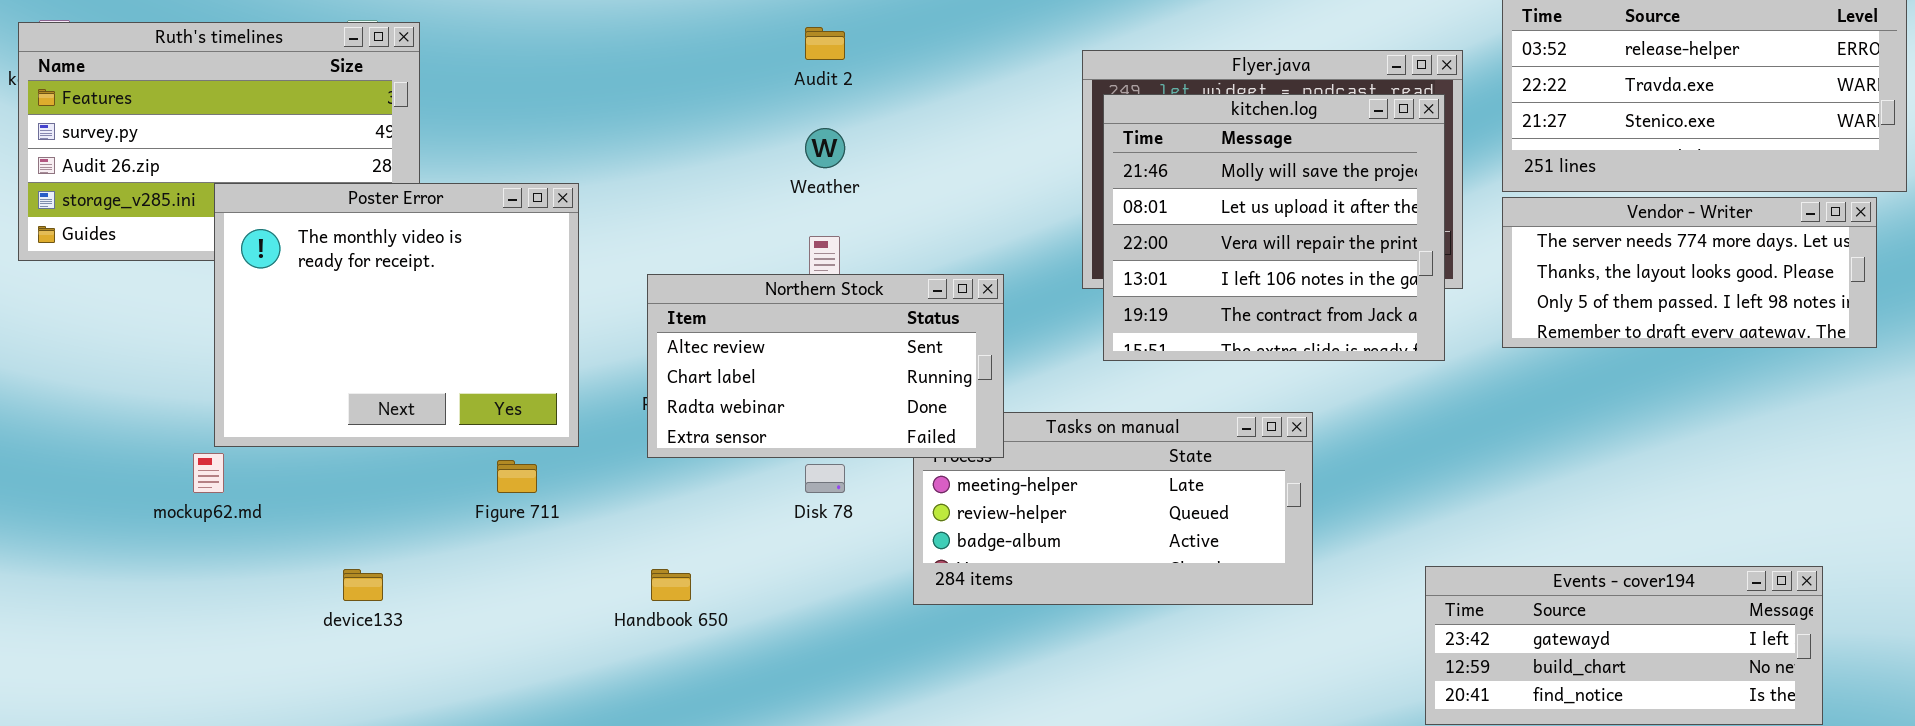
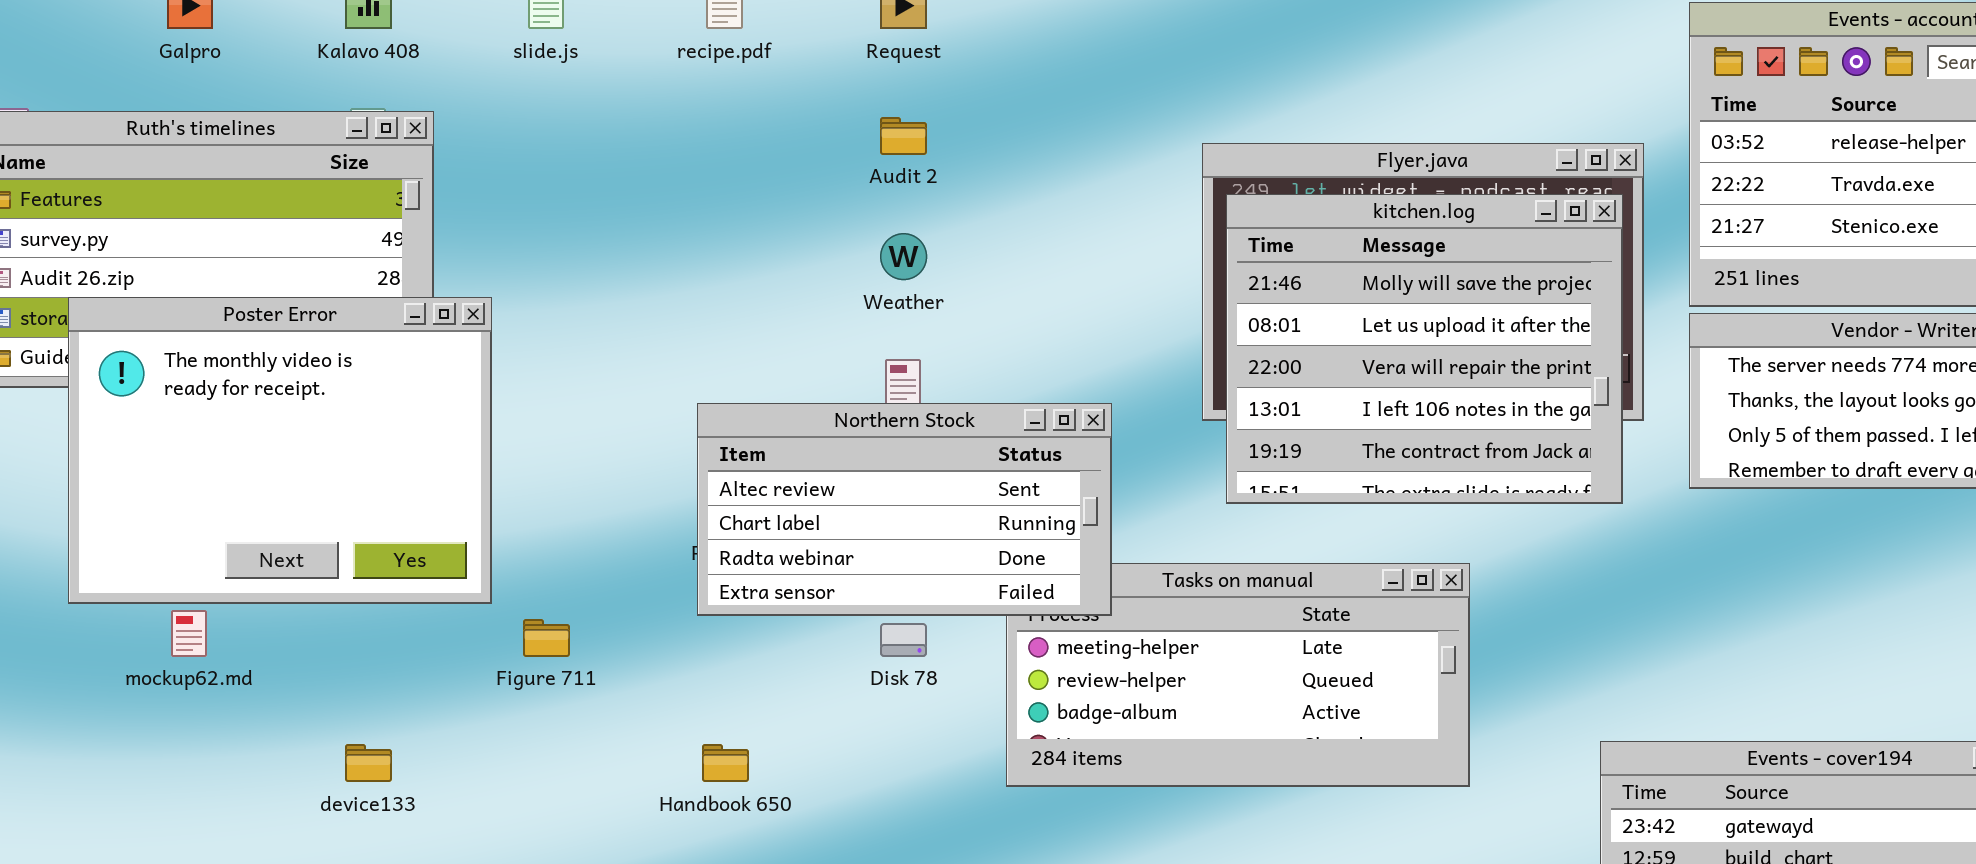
Poster Error: [214,183,579,447] -> [68,297,492,604], moved

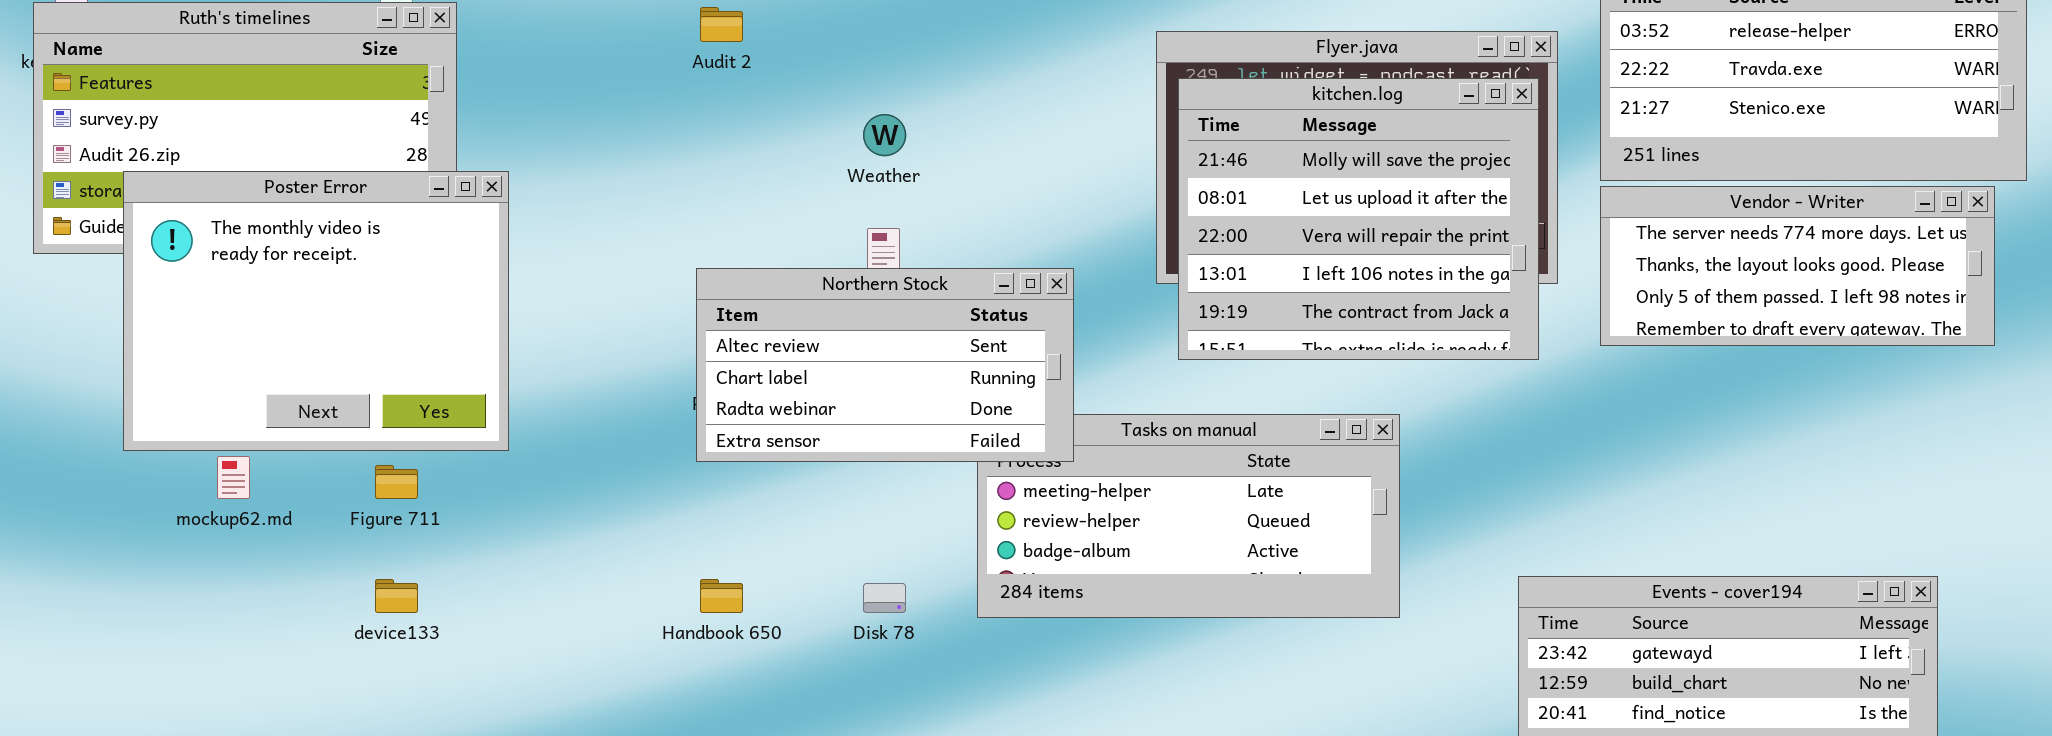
Audit 2: [880,117,927,155] -> [700,7,743,42], moved
Figure 711: [523,619,570,657] -> [375,465,418,499], moved
Disk 78: [880,623,927,657] -> [863,583,906,613], moved

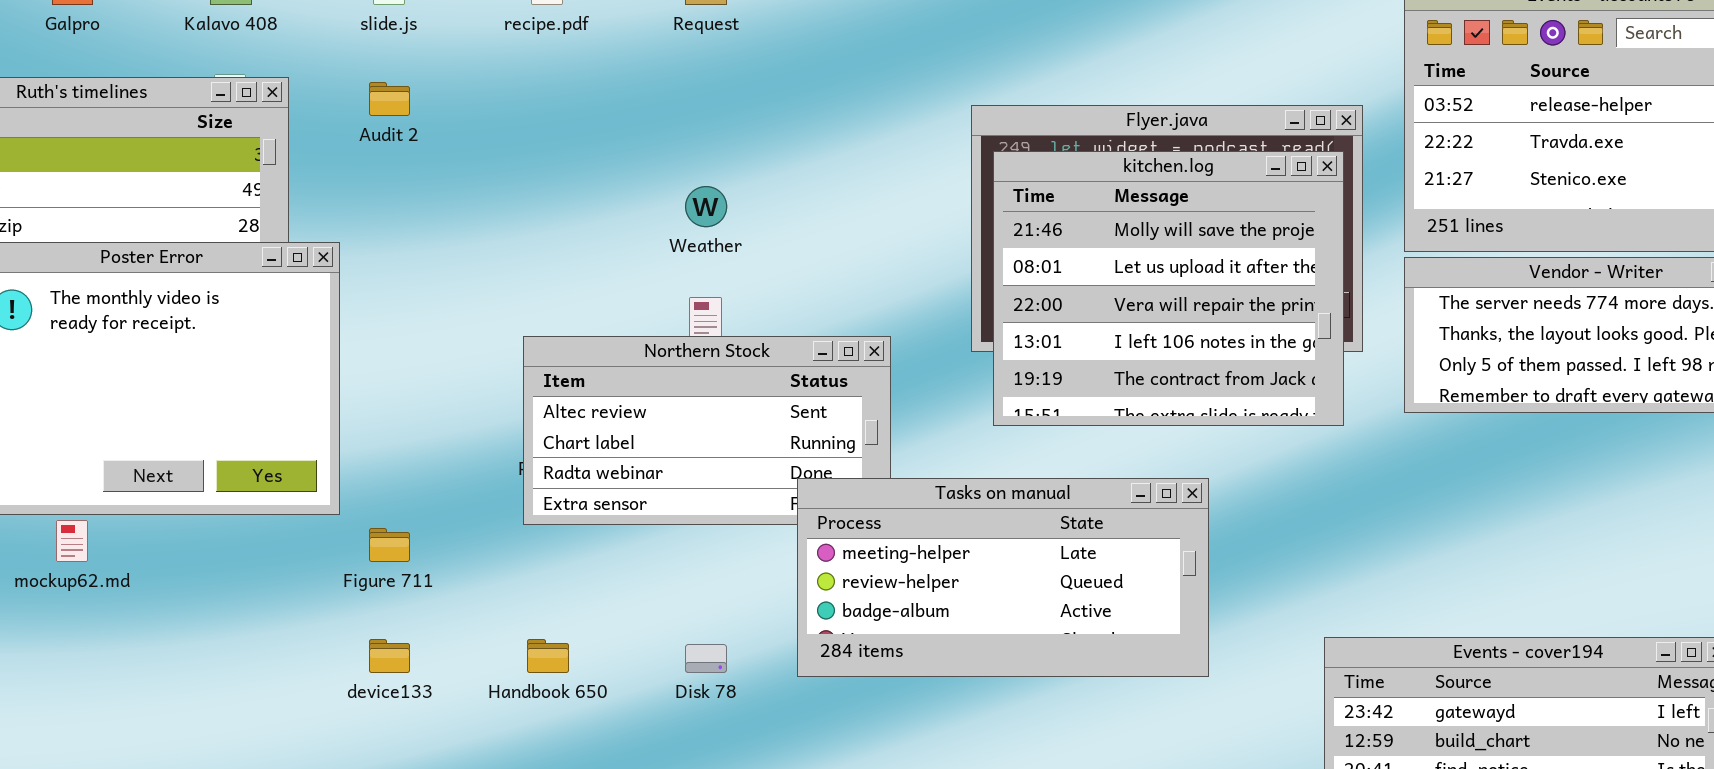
Audit 2: [700,7,743,42] -> [369,82,410,116], moved
Tasks on manual: [977,414,1400,618] -> [797,478,1209,677], raised
Figure 711: [375,465,418,499] -> [369,528,410,562], moved
device133: [375,579,418,613] -> [369,639,410,673], moved

